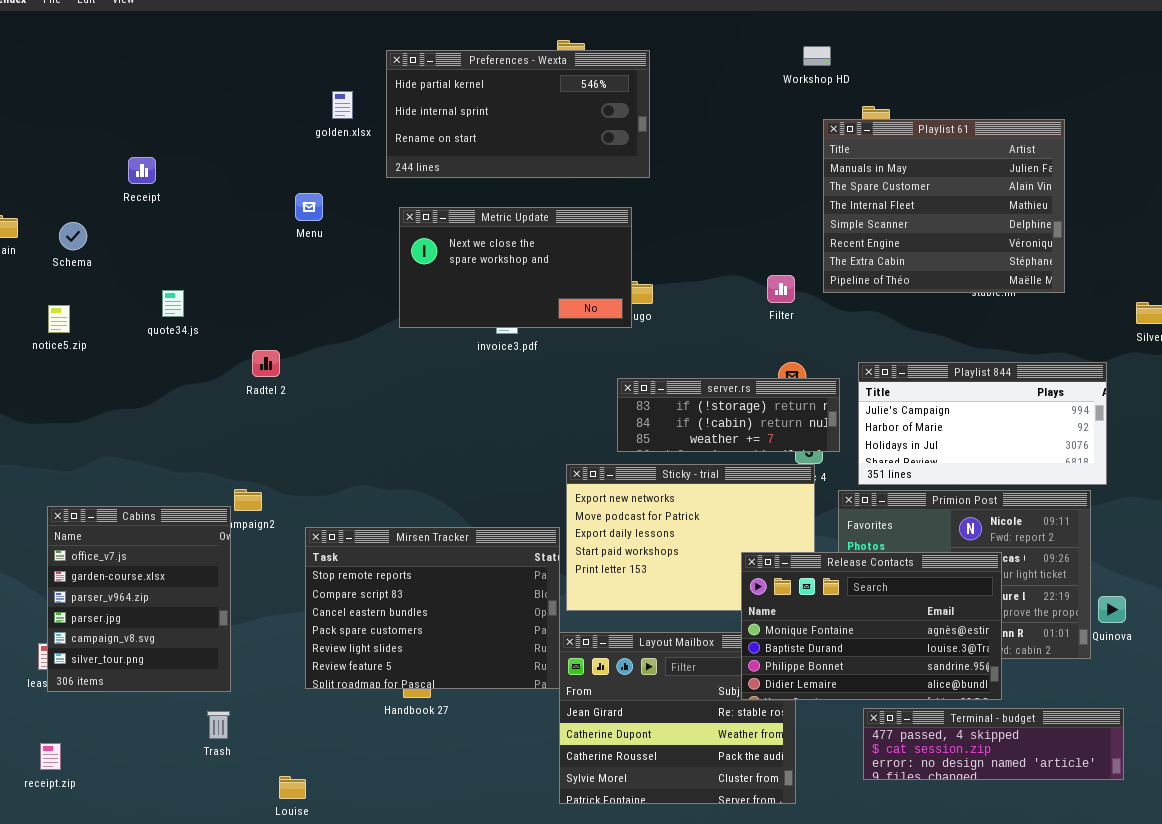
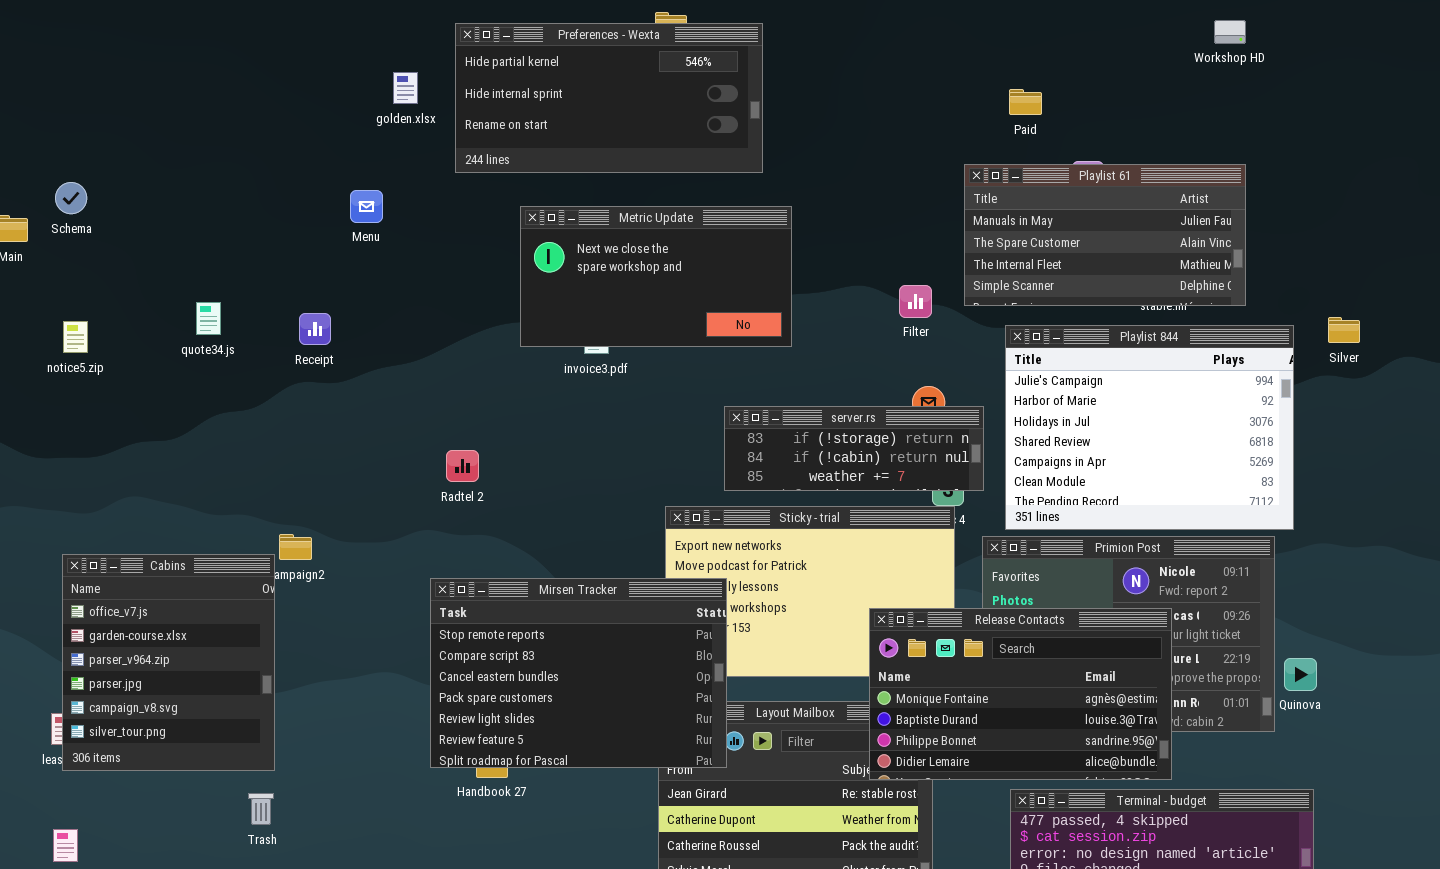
Workshop HD: [803,46,831,66] -> [1214,20,1246,44], moved
Playlist 61: [823,119,1065,293] -> [964,164,1246,306], resized
Receipt: [128,157,156,184] -> [299,313,331,345], moved
Metric Update: [399,207,632,328] -> [520,206,792,347], moved
Schema: [59,222,87,250] -> [55,182,87,214], moved
Radtel 2: [252,350,280,377] -> [446,450,479,482], moved
Playlist 844: [858,362,1107,485] -> [1005,325,1294,530], resized
Mirsen Tracker: [305,527,560,689] -> [430,578,727,768], moved

